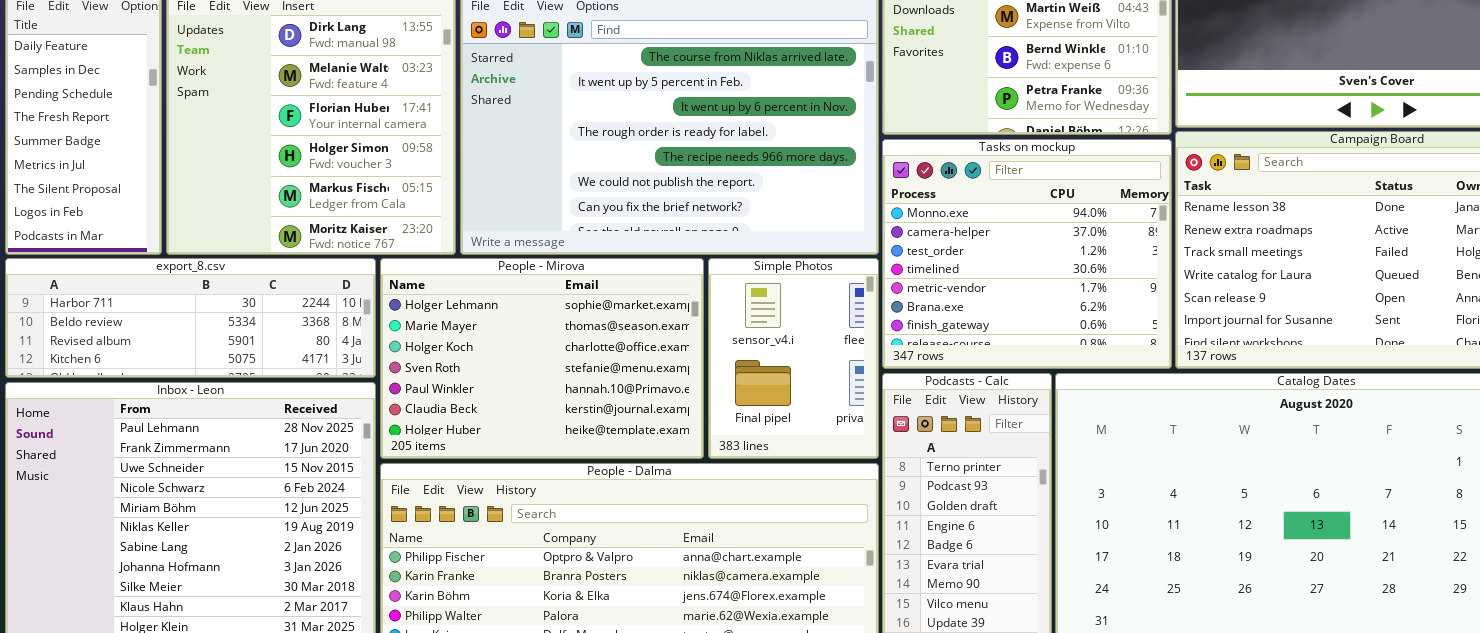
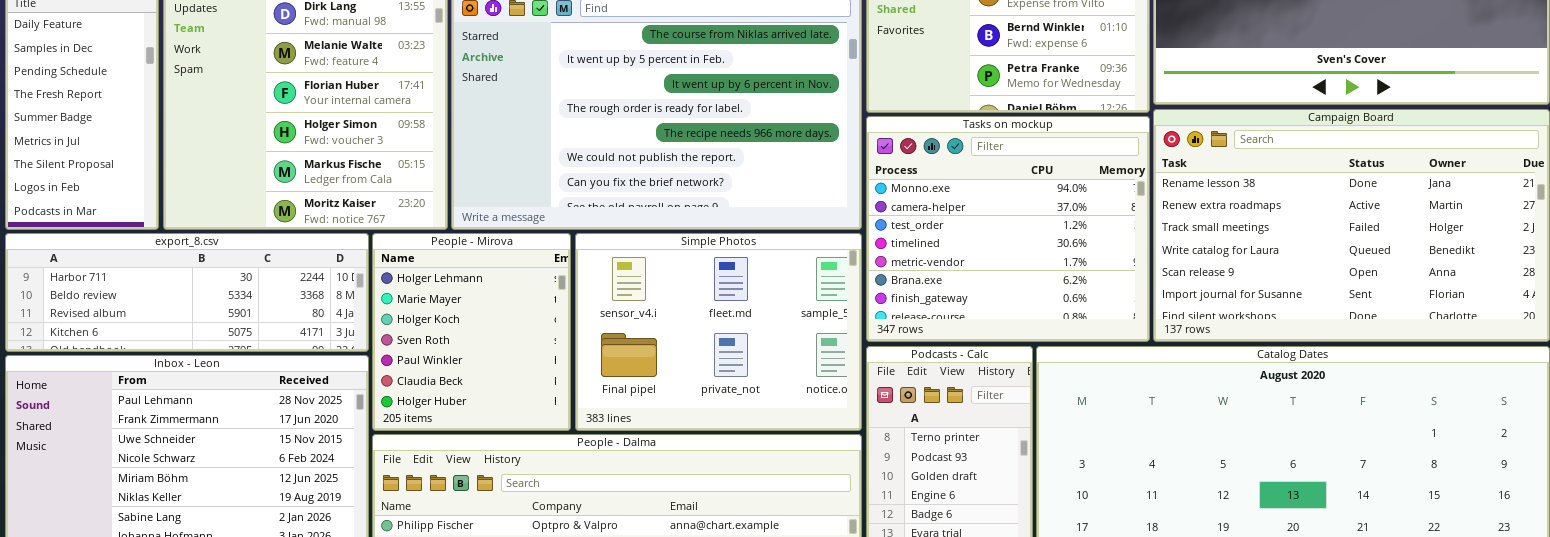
People - Mirova: [380,258,704,459] -> [372,233,571,431], resized
Simple Photos: [708,258,879,459] -> [575,233,862,431], resized

